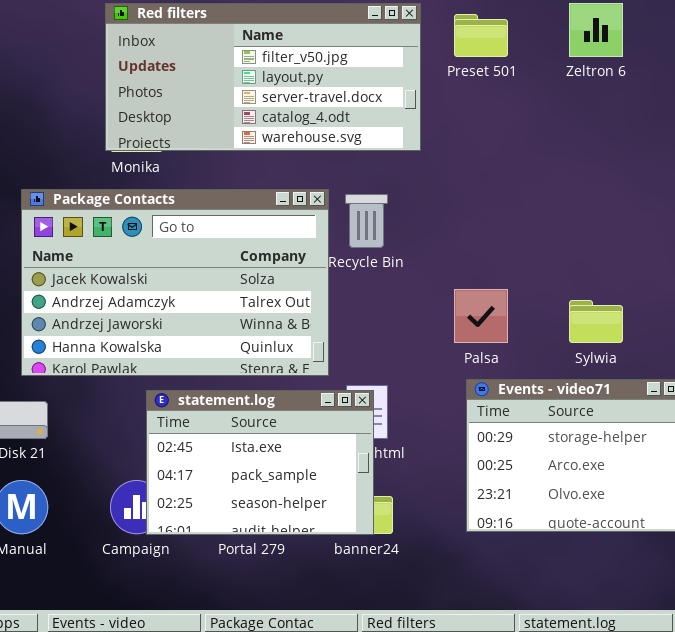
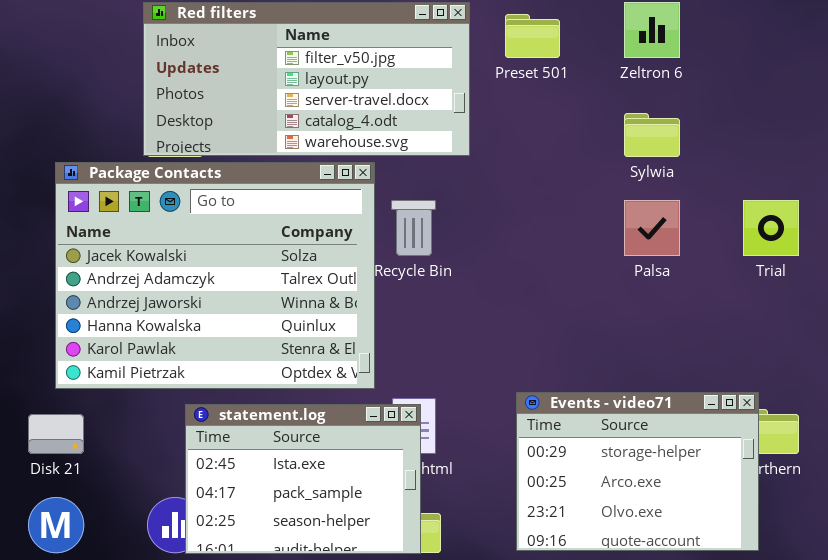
Package Contacts: [21,189,329,376] -> [55,162,375,389], resized
Palsa: [454,289,508,343] -> [624,200,680,256], moved
Sylwia: [569,300,623,343] -> [624,113,680,157], moved

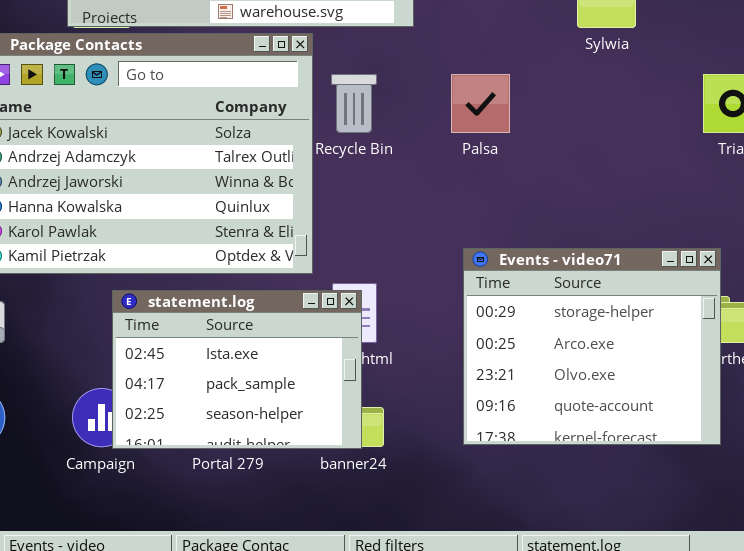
Palsa: [624,200,680,256] -> [451,74,510,133], moved
Events - video71: [516,392,759,551] -> [463,248,721,445], resized

